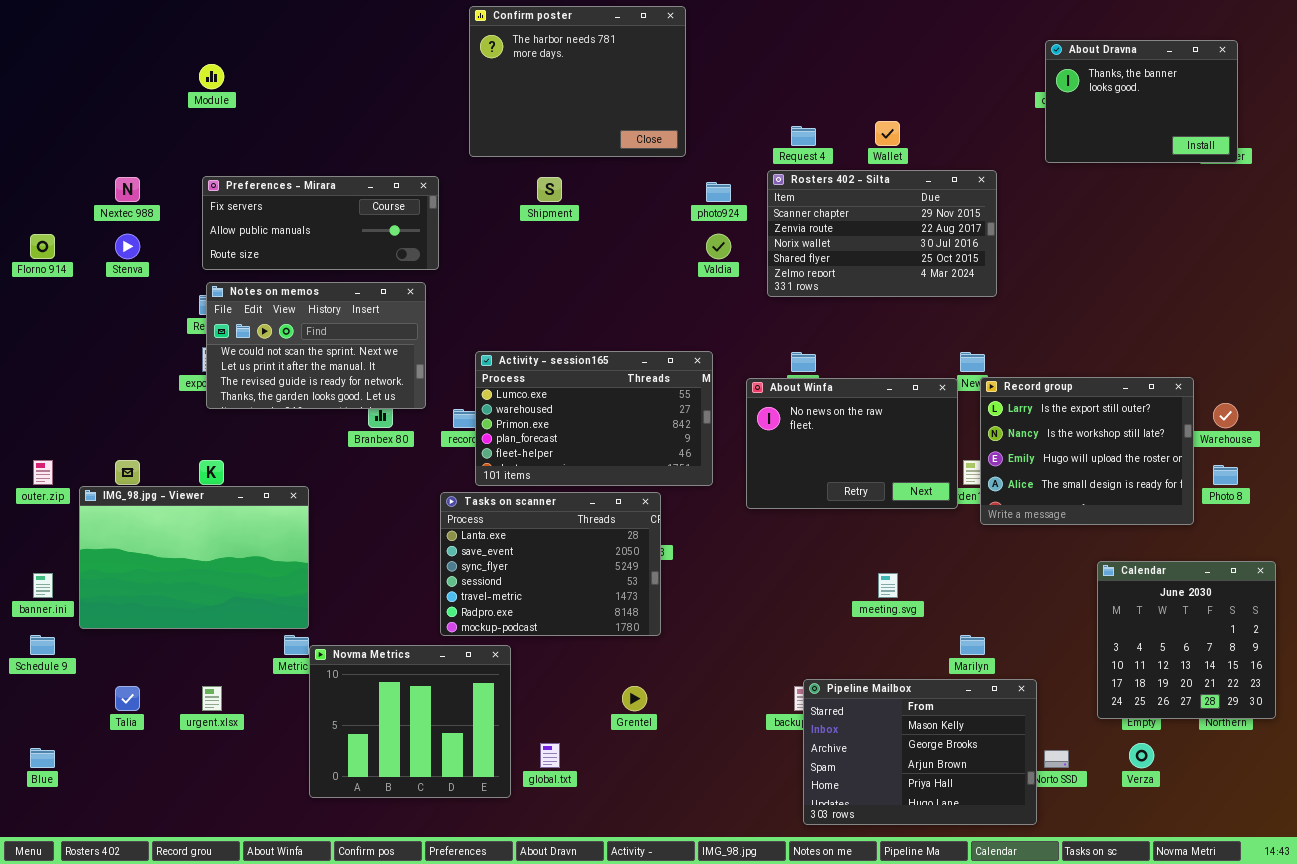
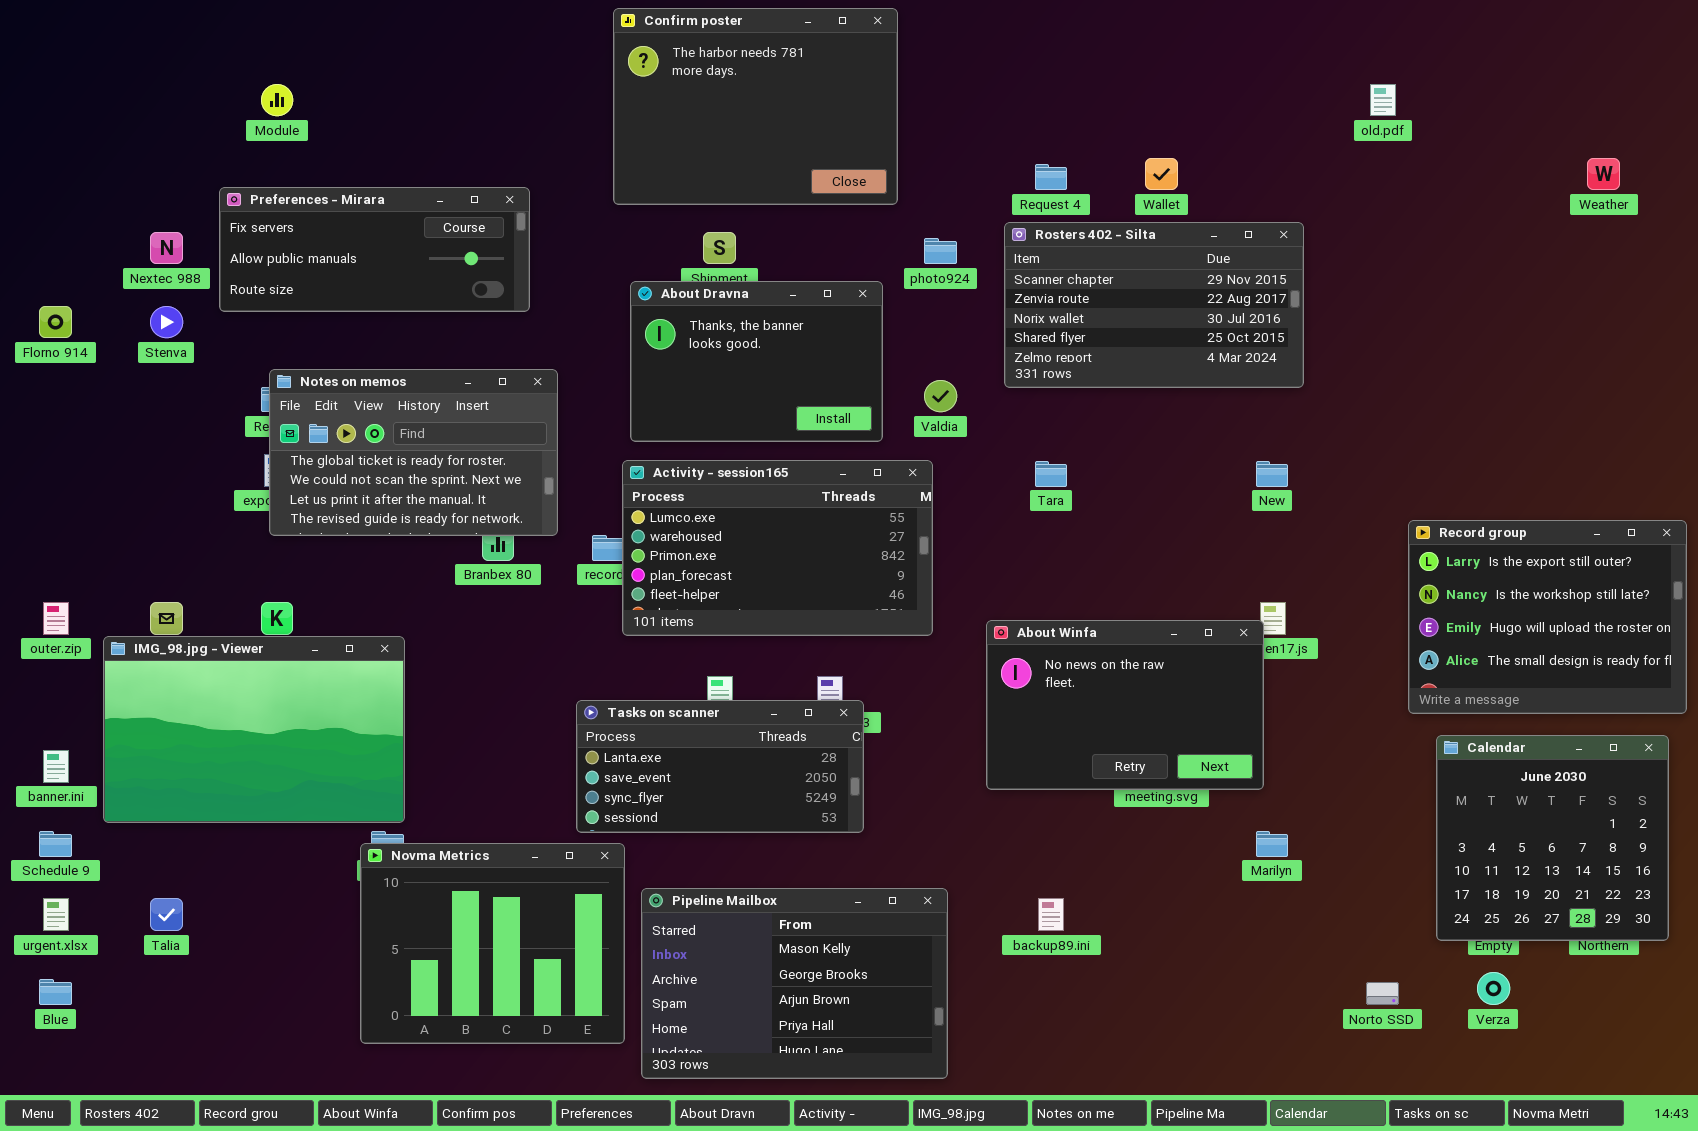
About Dravna: [1045,40,1238,163] -> [630,281,883,442], moved
Preferences - Mirara: [202,176,439,270] -> [219,187,530,312], moved
Valdia: [706,234,731,259] -> [924,380,957,412], moved
Notes on memos: [206,282,426,409] -> [269,369,558,536], scrolled up 1 row
Record group: [980,377,1194,525] -> [1408,520,1687,714], moved
About Winfa: [746,378,958,509] -> [986,620,1264,790], moved
Tasks on scanner: [440,492,661,636] -> [576,700,864,833], resized
Novma Metrics: [309,645,511,798] -> [360,843,625,1044], moved
Pipeline Mailbox: [803,679,1037,825] -> [641,888,948,1079], moved
urgent.xlsx: [202,686,222,711] -> [43,898,69,931], moved

